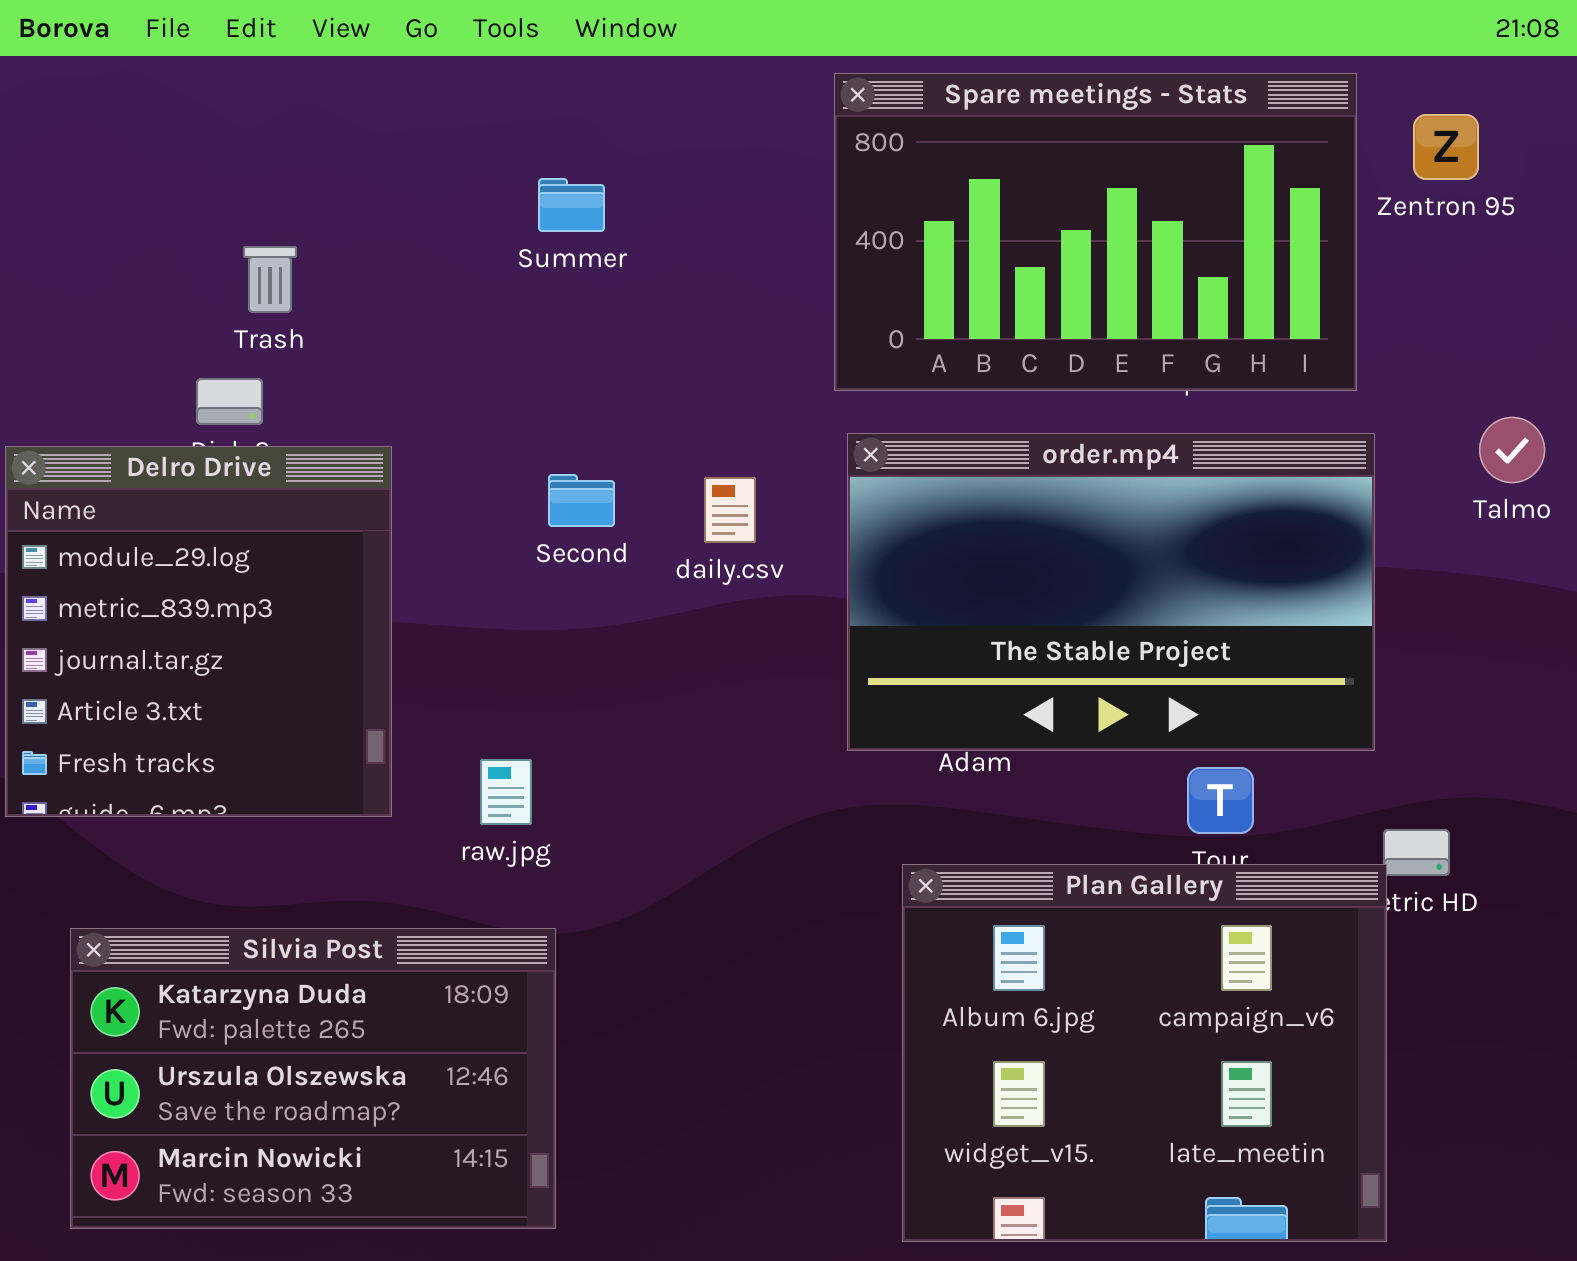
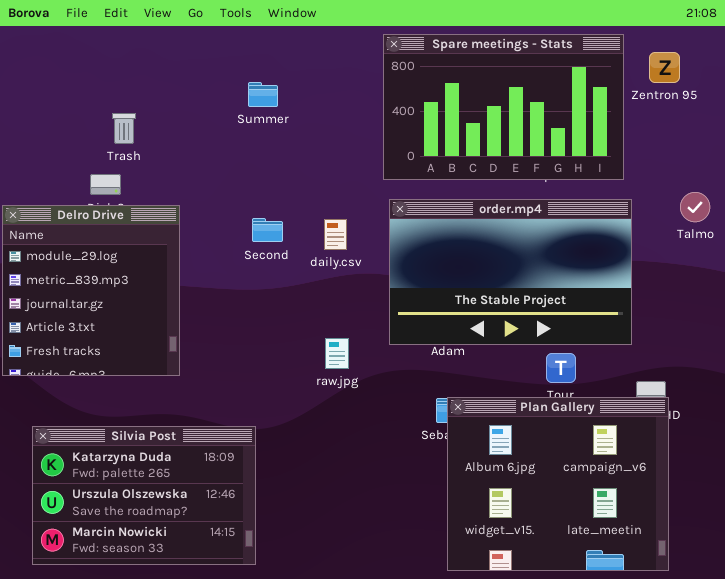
raw.jpg: [480,759,532,825] -> [325,338,349,369], moved
Plan Gallery: [902,864,1387,1242] -> [447,397,669,571], moved

